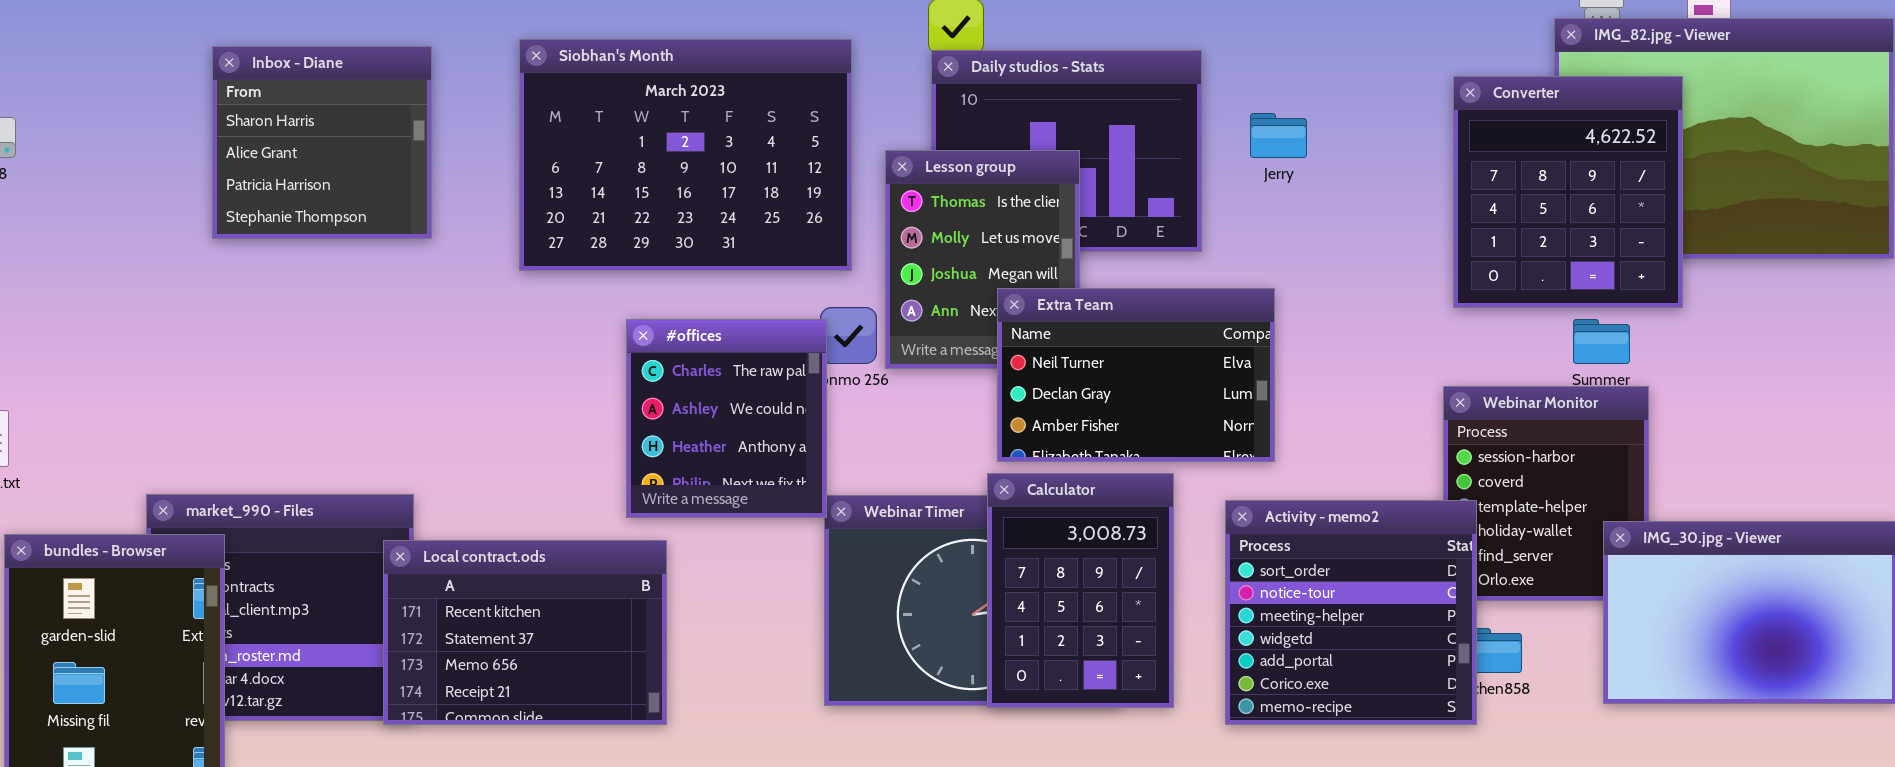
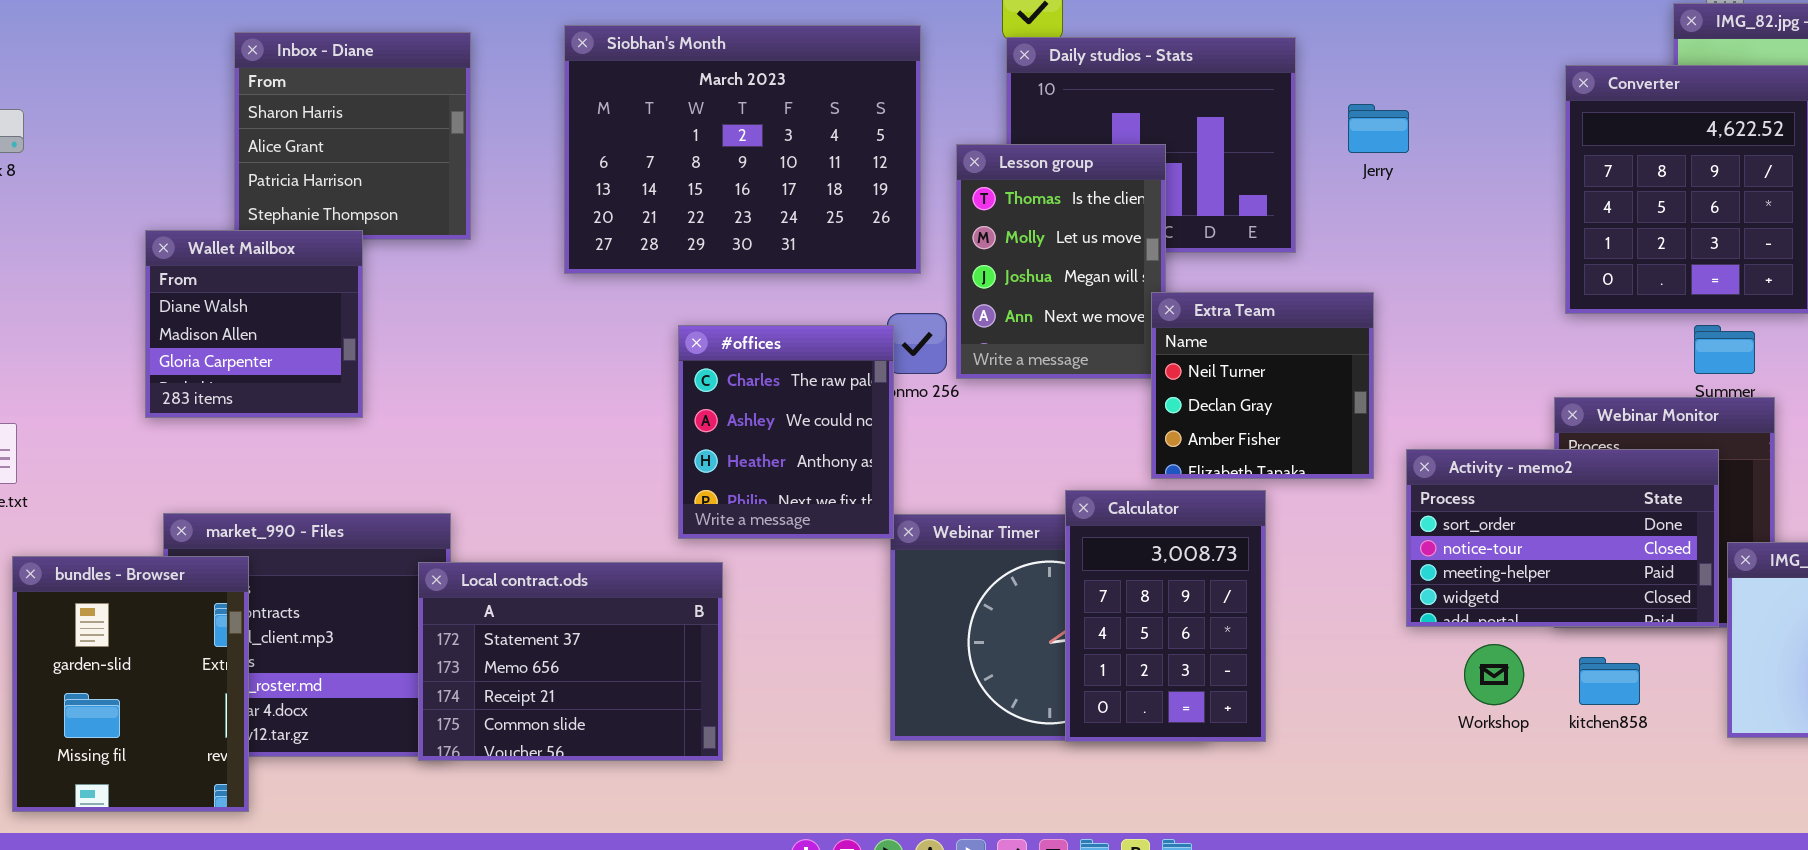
Wallet Mailbox: none -> [145,230,363,418], opened
Extra Team: [997,288,1275,462] -> [1151,292,1374,479], resized
Activity - memo2: [1225,500,1477,725] -> [1406,449,1719,627], moved, resized
Local contract.ods: [383,540,667,725] -> [418,562,723,761], scrolled down 1 row

